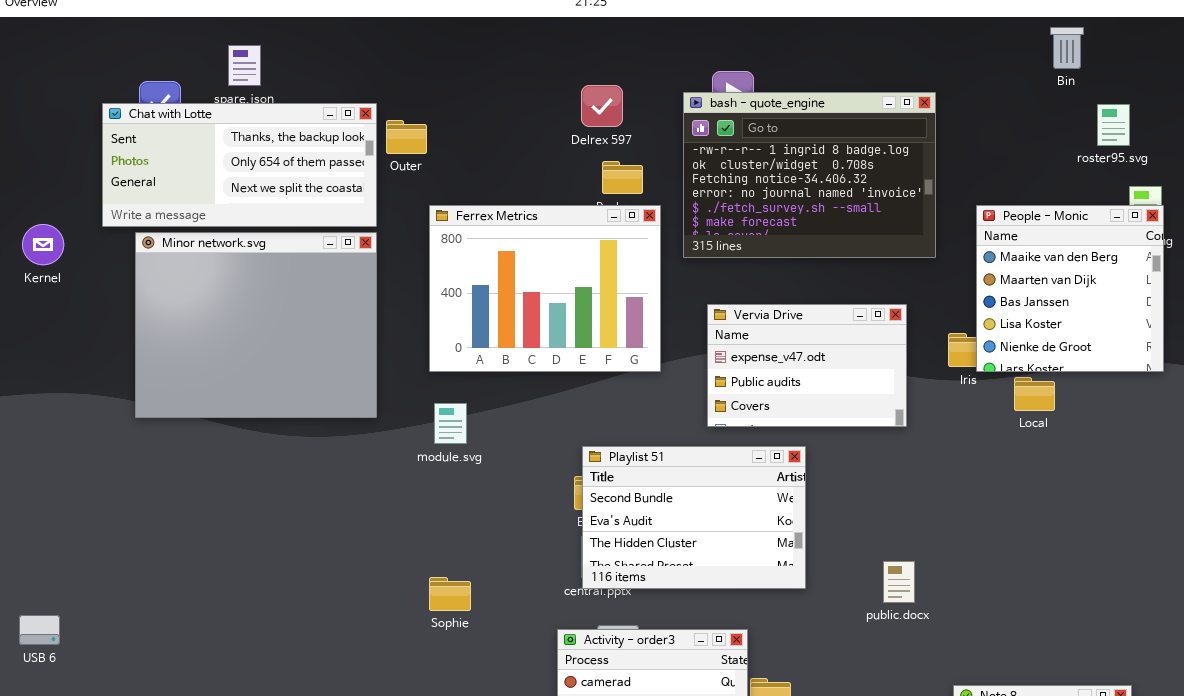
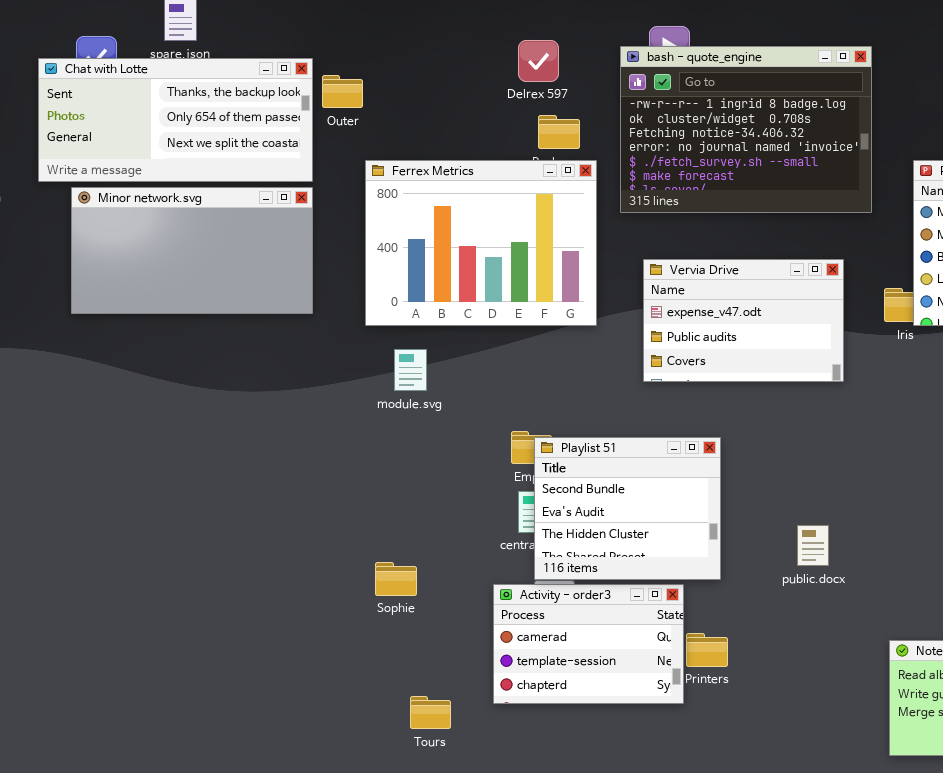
Minor network.svg: [135,232,377,418] -> [71,187,313,314], resized
module.svg: [434,403,467,444] -> [394,349,427,391], moved
Playlist 51: [582,446,806,589] -> [534,437,721,580], moved, resized
public.docx: [883,561,915,603] -> [797,525,829,566], moved
Sophie: [429,577,471,611] -> [375,562,417,596], moved

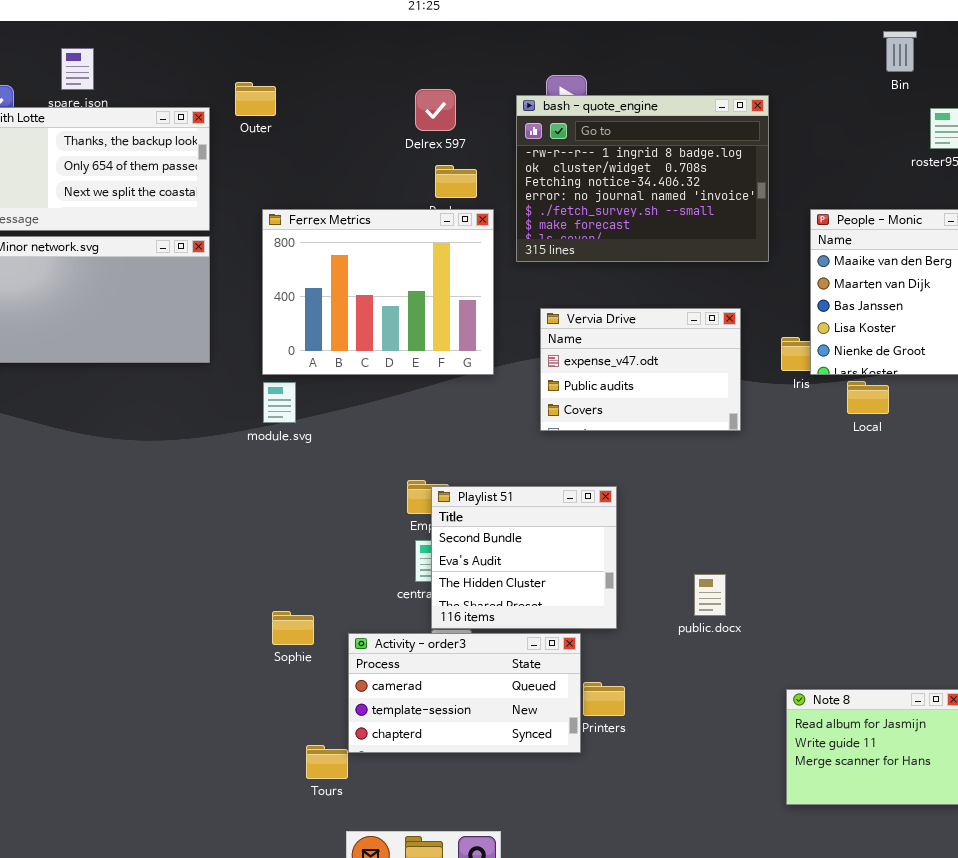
Outer: [322,75,363,108] -> [235,82,276,116], moved
module.svg: [394,349,427,391] -> [263,382,296,423], moved
Activity - order3: [493,584,684,704] -> [348,633,581,753], resized

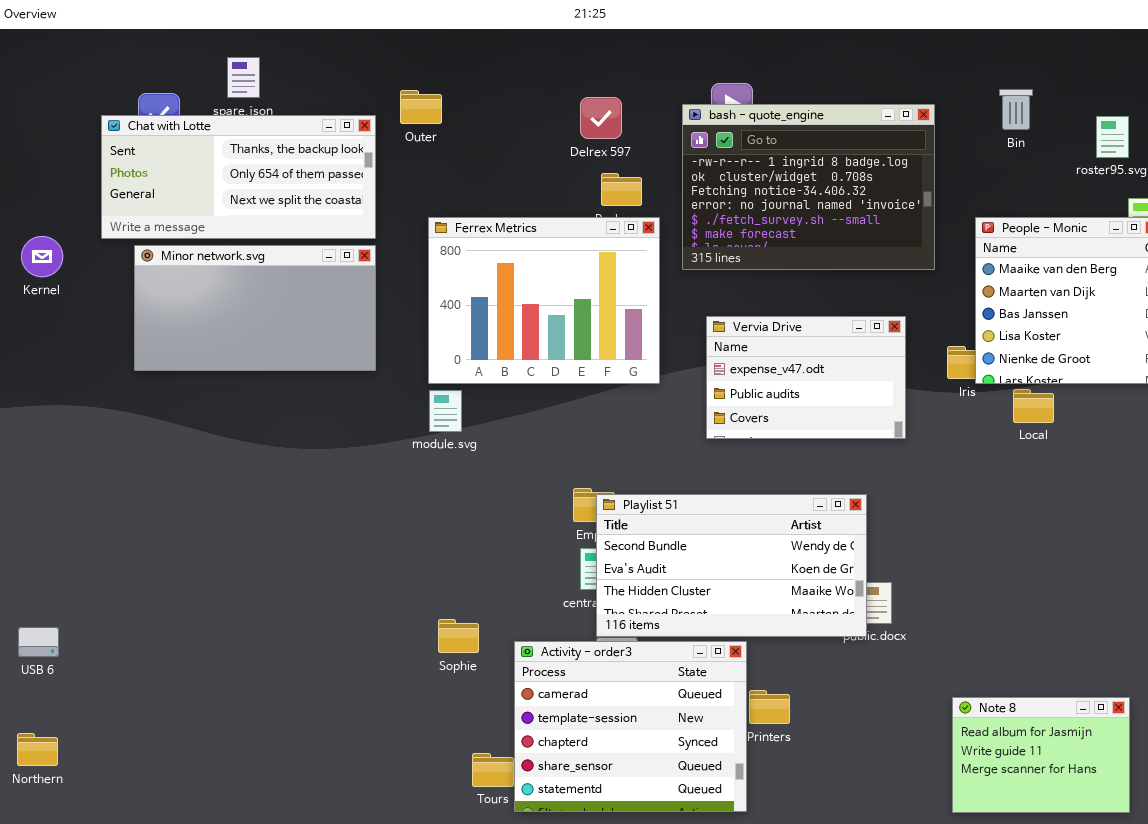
Bin: [883,31,917,72] -> [999,89,1033,130], moved
Playlist 51: [431,486,617,629] -> [596,494,867,637], resized
Activity - order3: [348,633,581,753] -> [514,641,747,812], resized

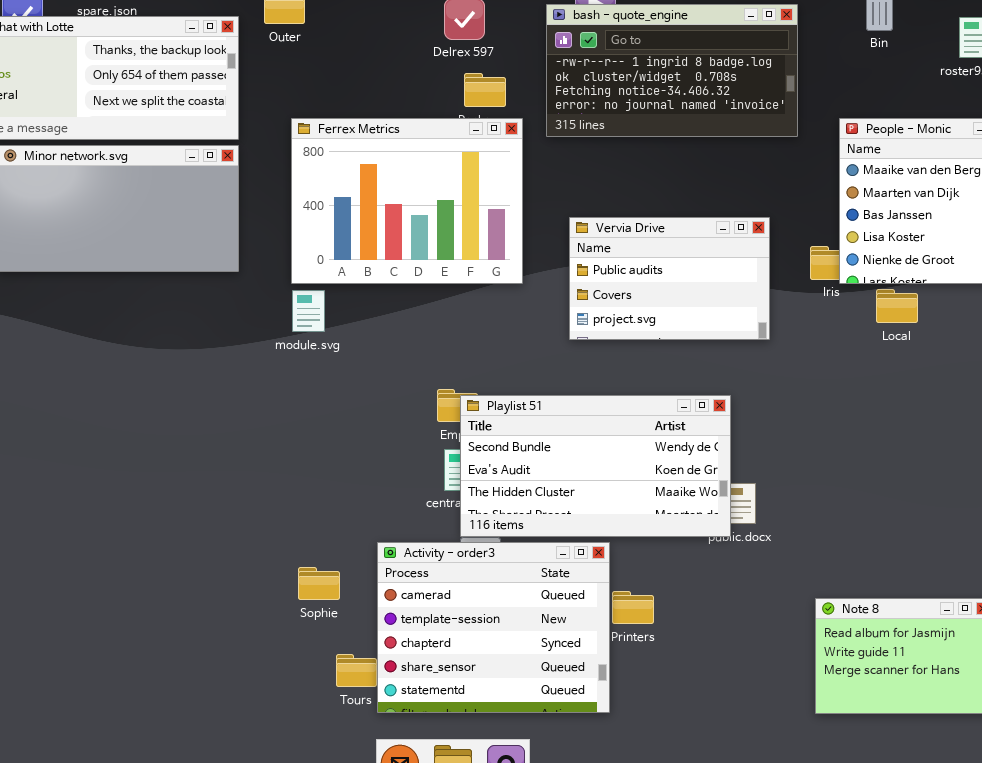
bash - quote_engine: [682,104,935,270] -> [546,4,798,137], resized
Vervia Drive: [706,316,906,439] -> [569,217,770,340], scrolled down 1 row
Sophie: [438,619,479,653] -> [298,567,340,600], moved

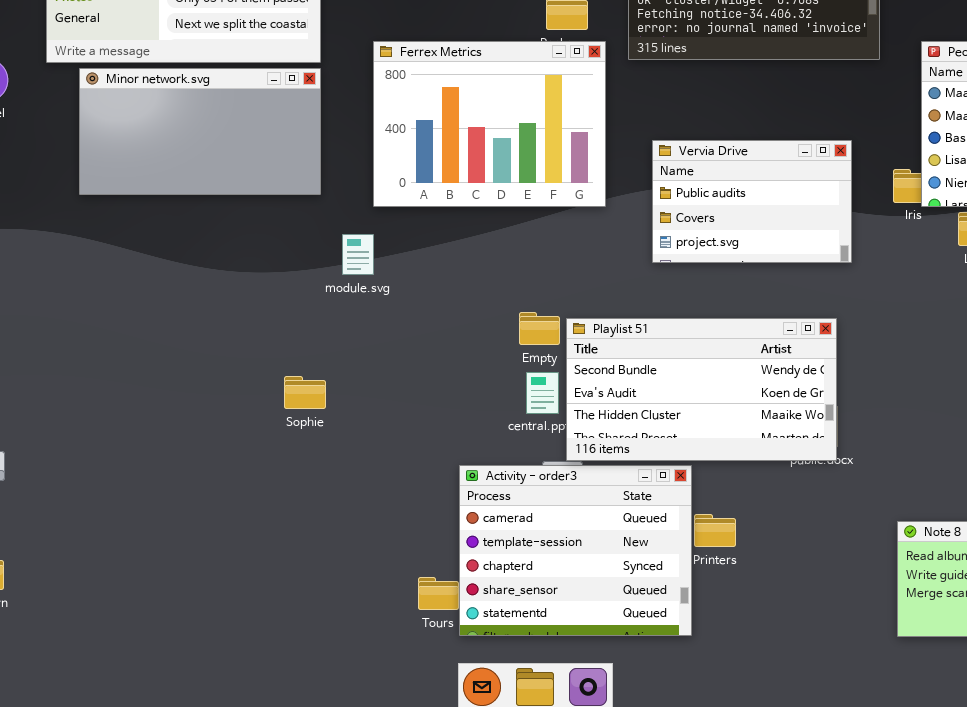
module.svg: [292,290,325,332] -> [342,234,374,275], moved
Playlist 51: [460,395,731,537] -> [566,318,837,461], moved
Sophie: [298,567,340,600] -> [284,376,326,409], moved

